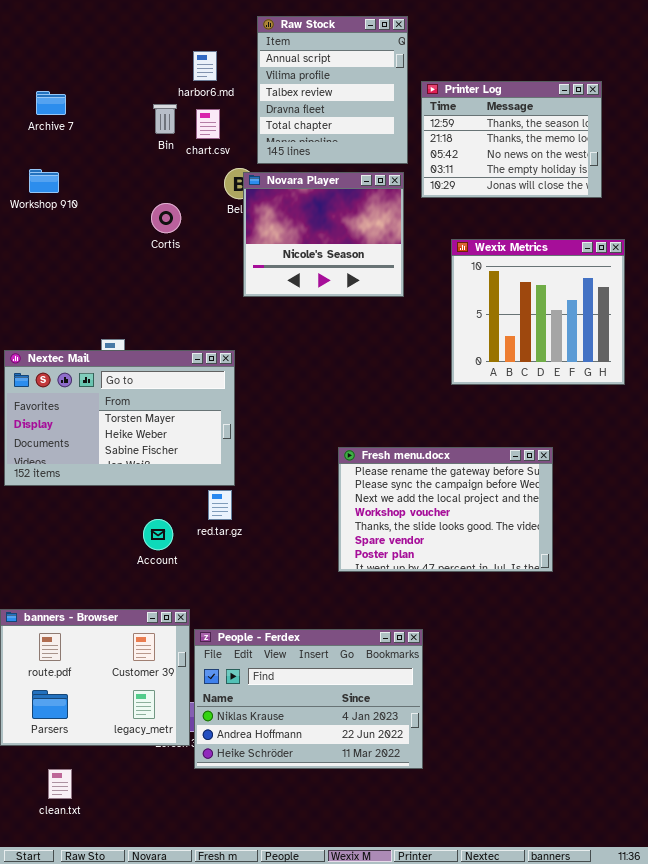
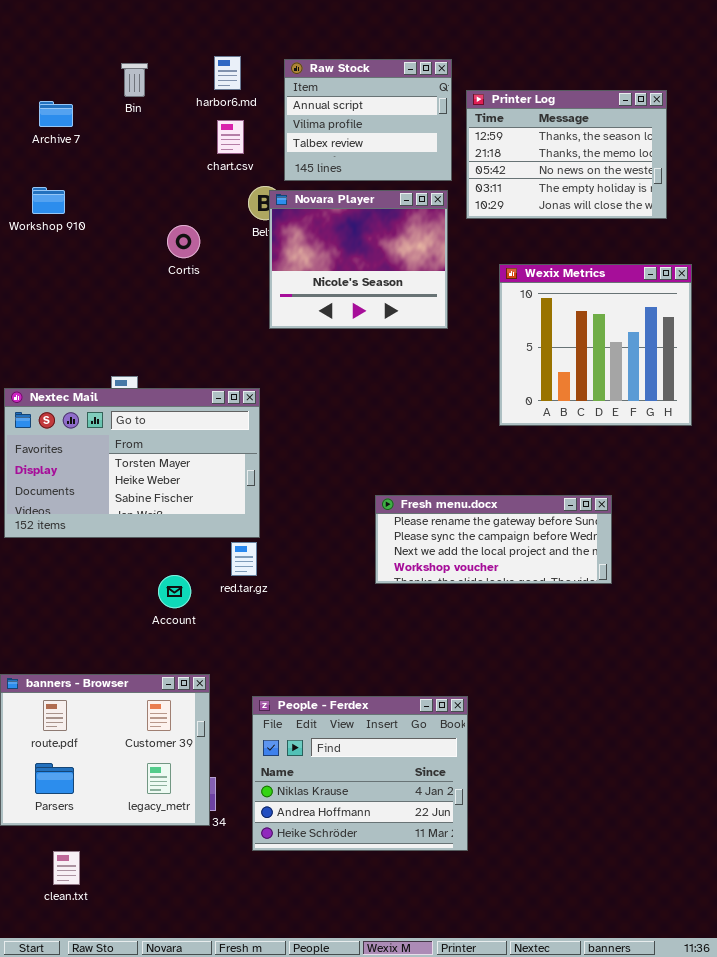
Raw Stock: [257,16,408,164] -> [284,59,452,181], resized
Bin: [153,104,177,134] -> [121,63,148,97], moved
Fresh menu.docx: [338,447,553,572] -> [375,495,612,584], resized
People - Ferdex: [194,629,423,769] -> [252,696,468,851], resized

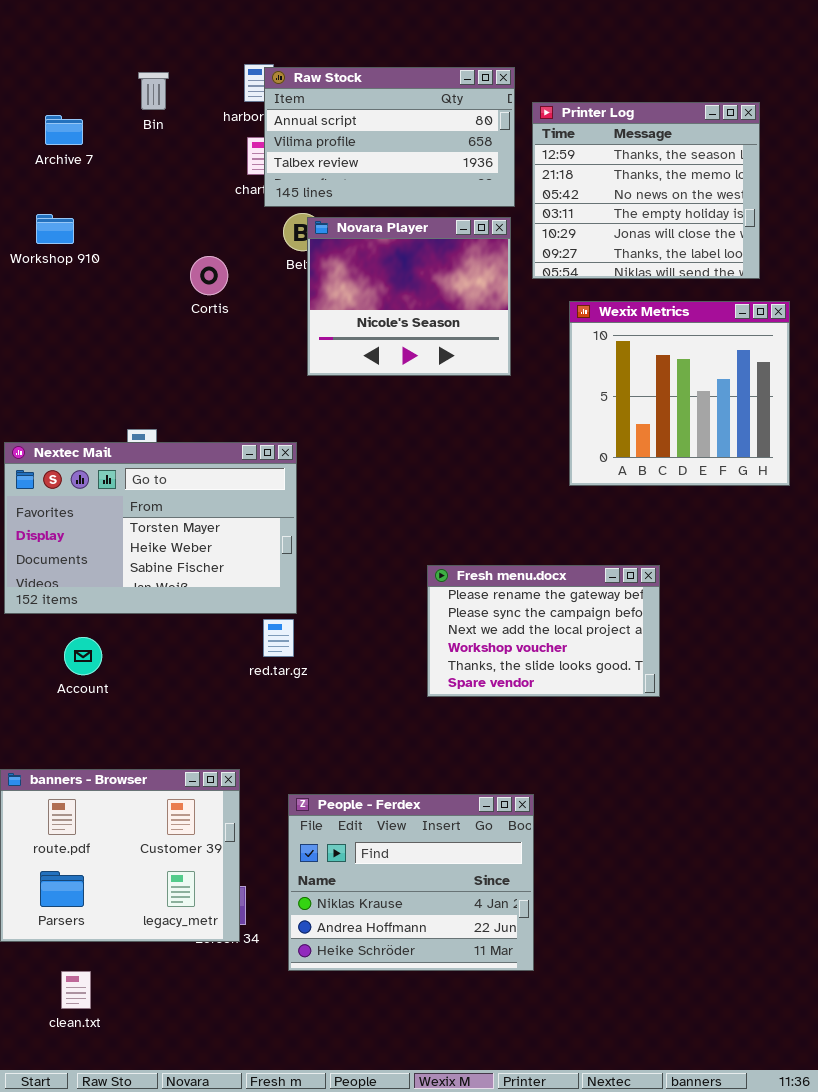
Raw Stock: [284,59,452,181] -> [264,67,515,207], resized
Printer Log: [466,90,667,219] -> [532,102,760,279], resized
Fresh menu.docx: [375,495,612,584] -> [427,565,660,697], resized
Account: [158,575,191,608] -> [64,637,102,675], moved

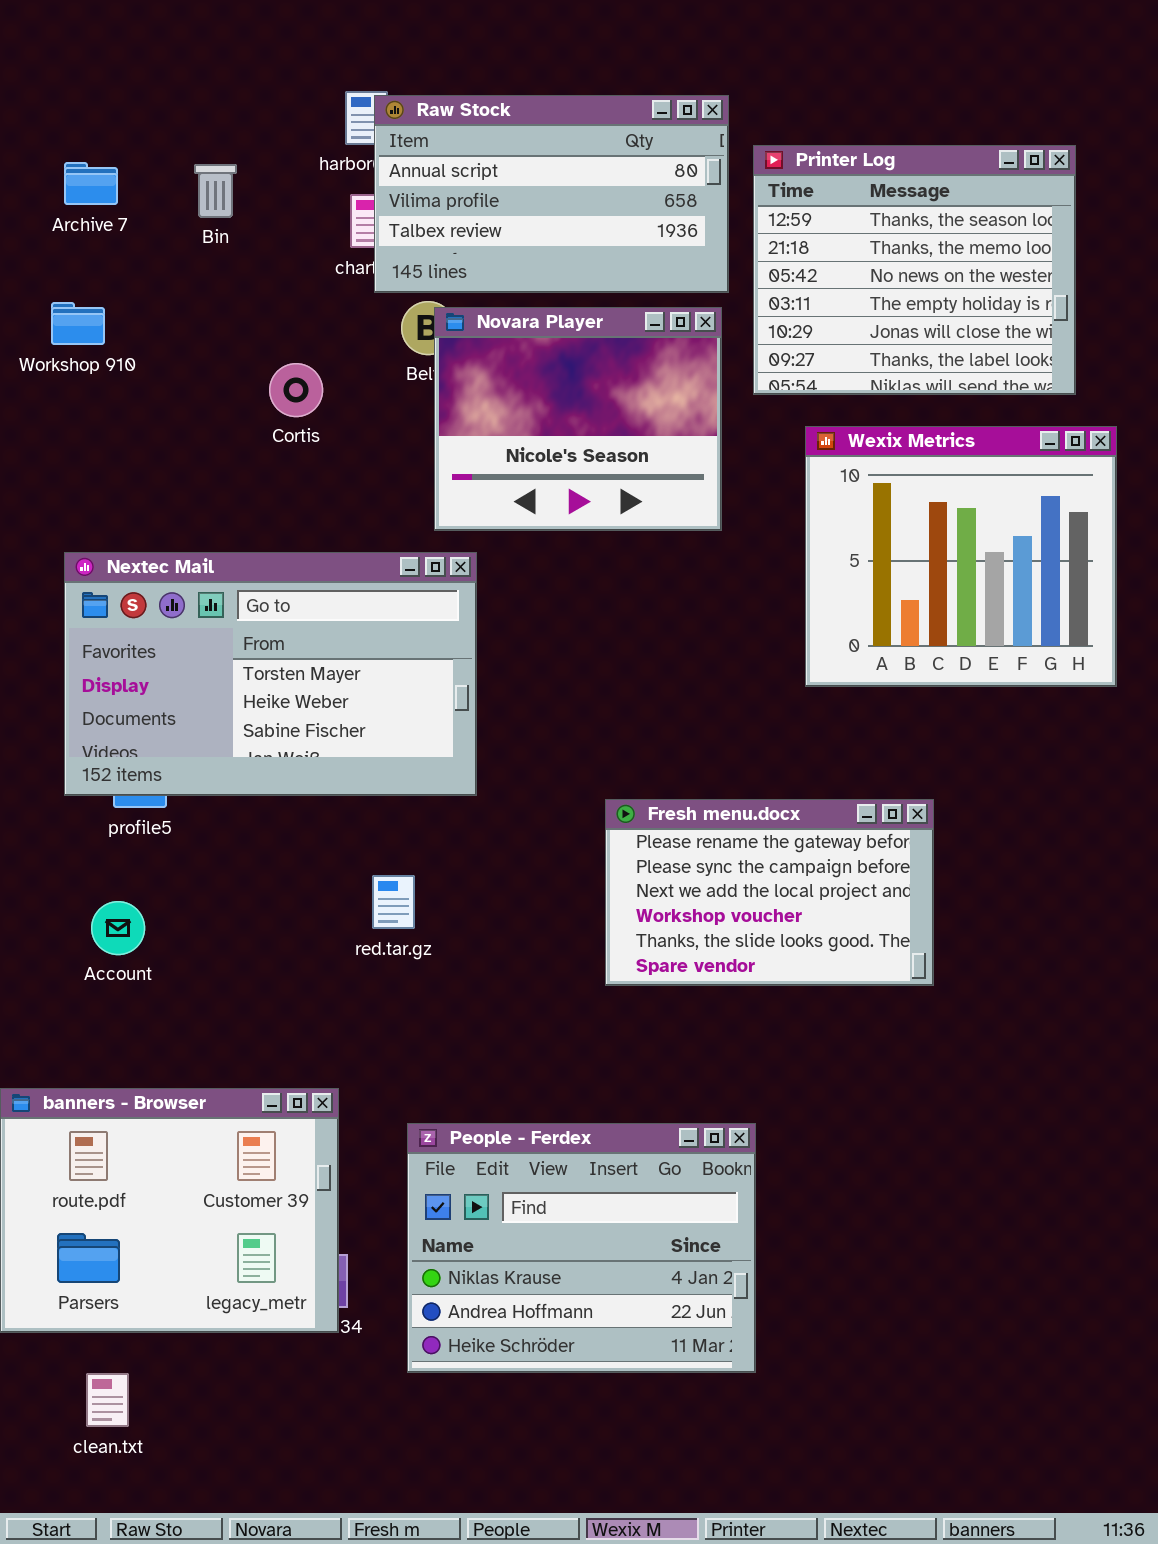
Bin: [138,72,169,110] -> [194,164,237,218], moved
Nextec Mail: [4,442,297,614] -> [64,552,477,796], moved

